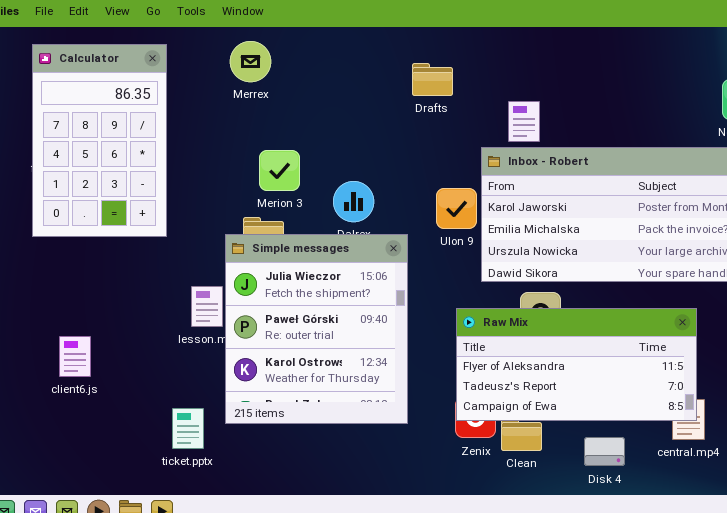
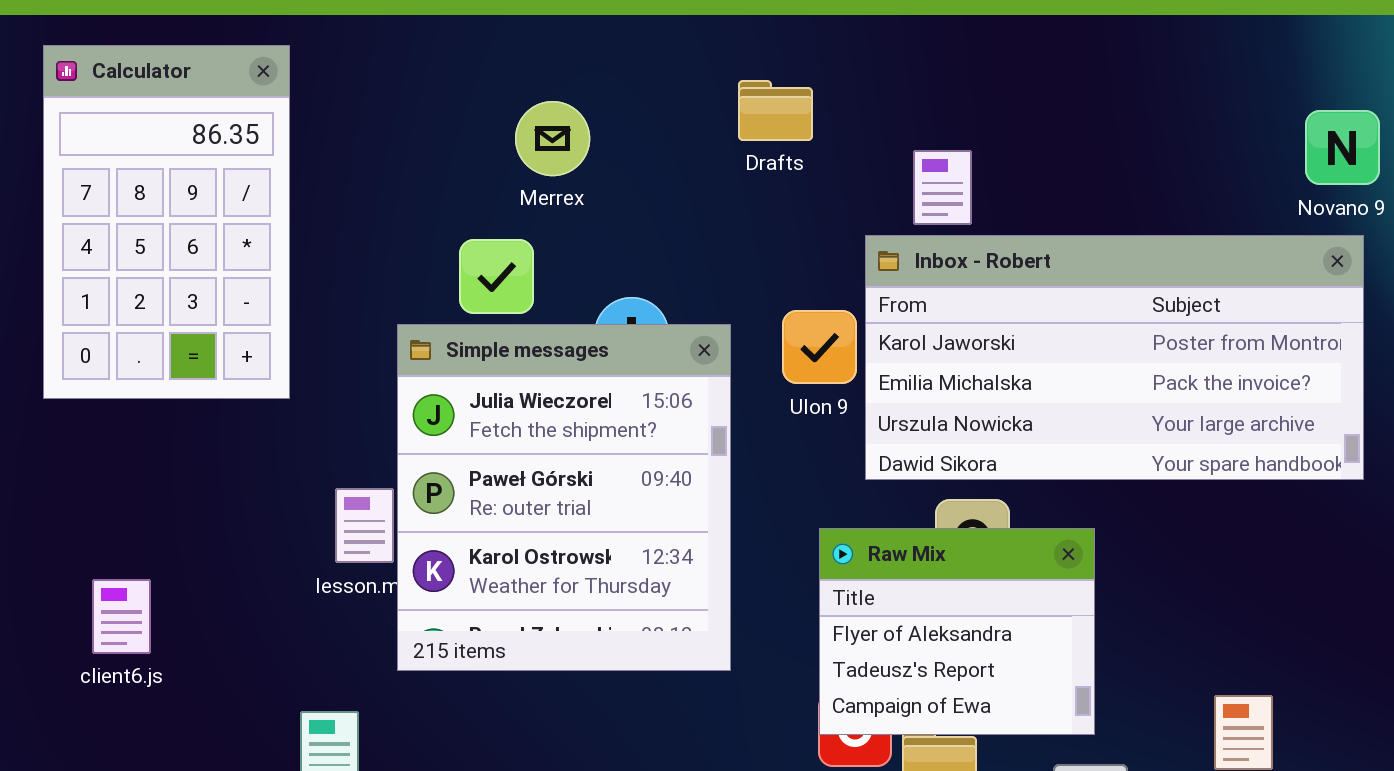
Merrex: [230,41,271,82] -> [515,101,590,176], moved
Simple messages: [225,234,408,424] -> [397,324,731,671], moved
Raw Mix: [456,308,697,421] -> [819,528,1095,735], resized

